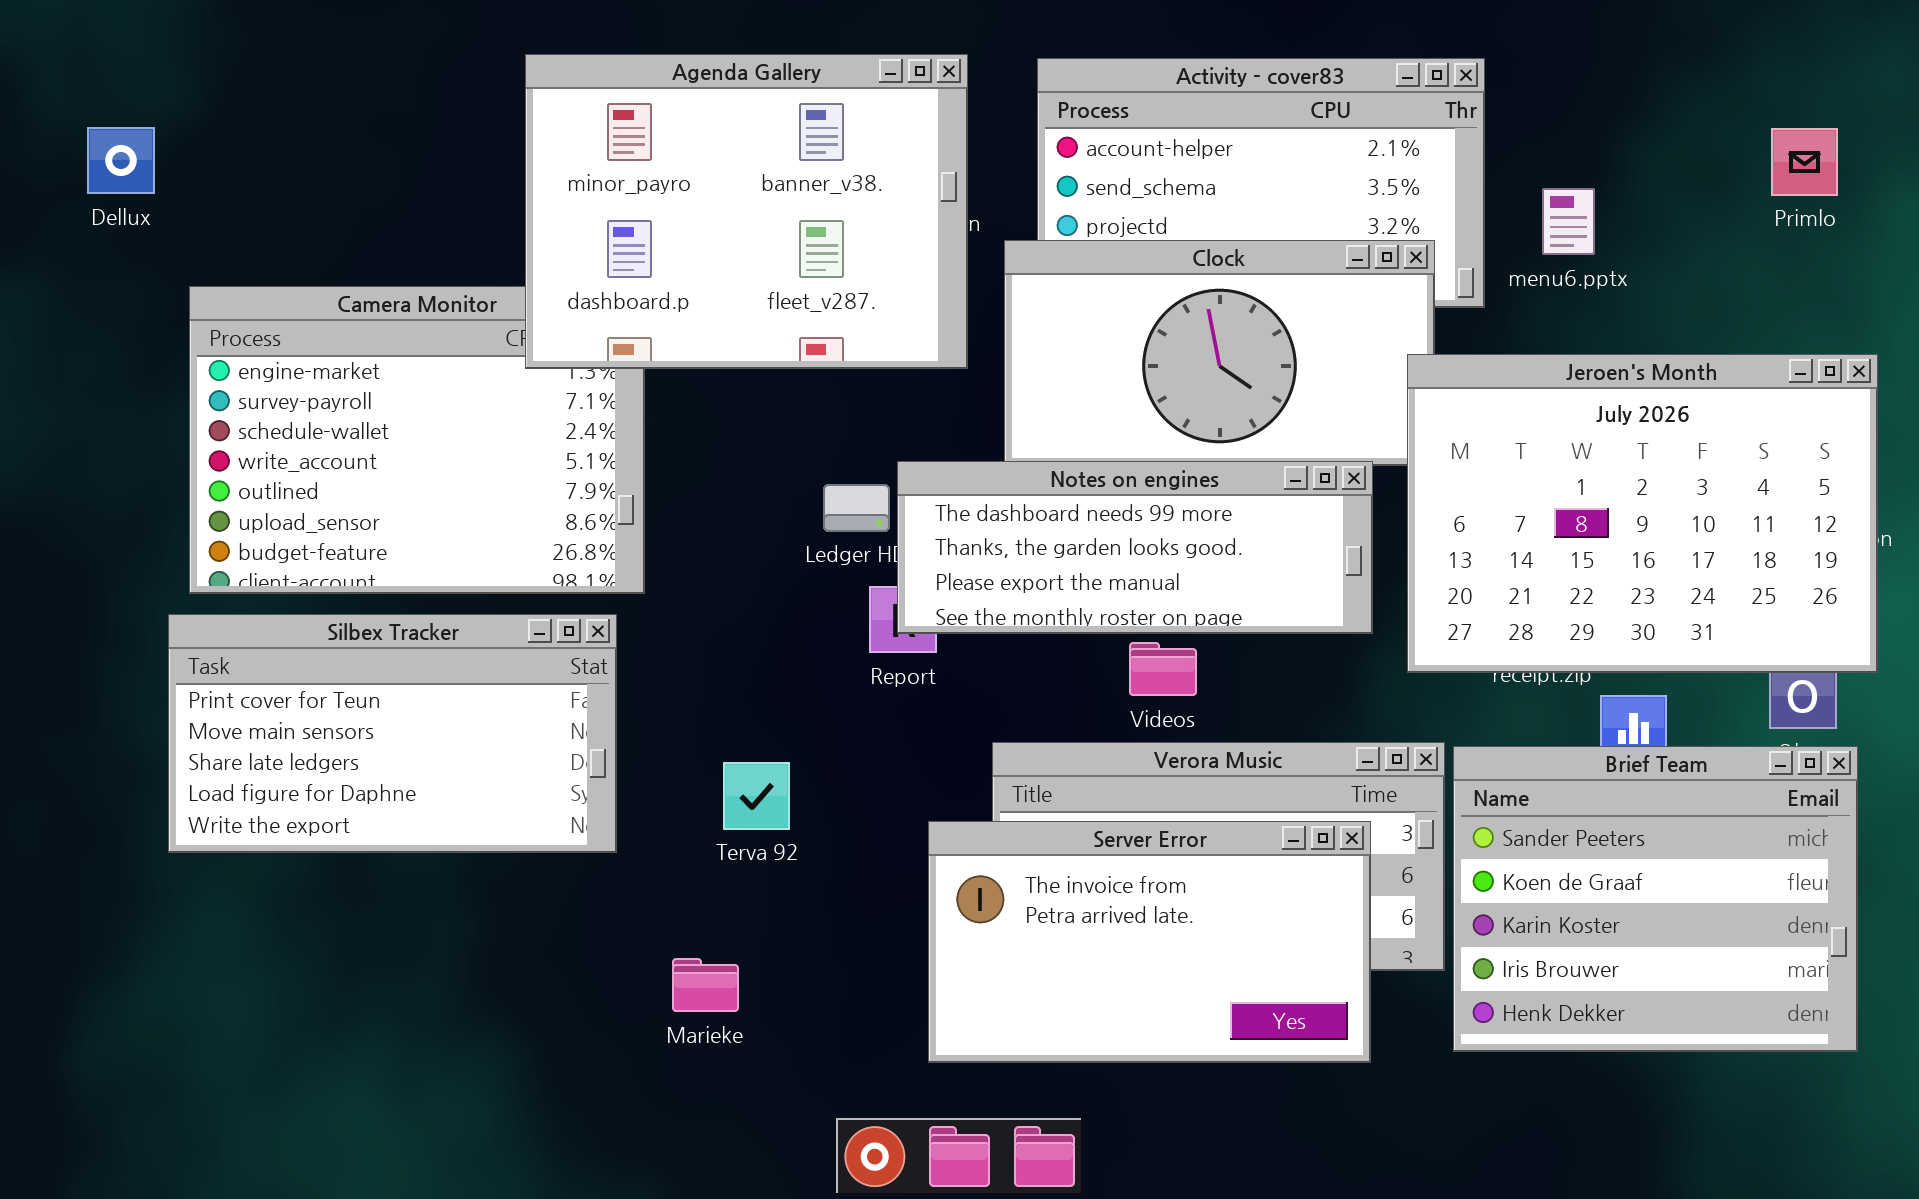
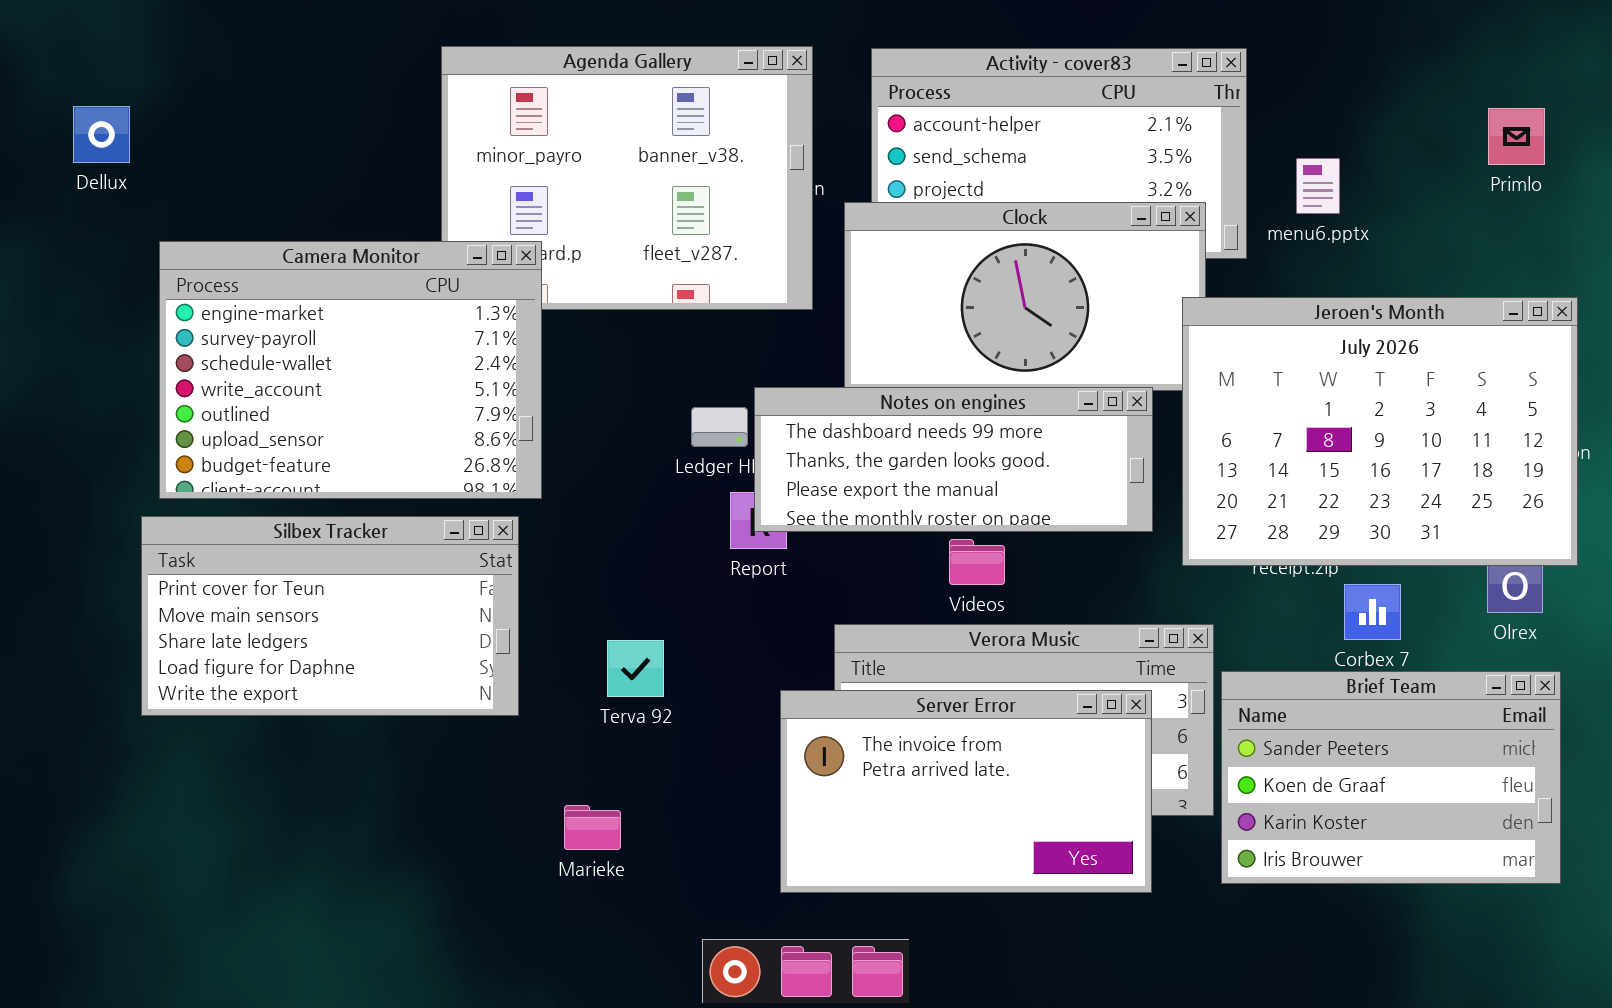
Camera Monitor: [189,286,645,594] -> [159,241,542,499], raised
Brief Team: [1453,746,1858,1052] -> [1221,671,1561,884], resized

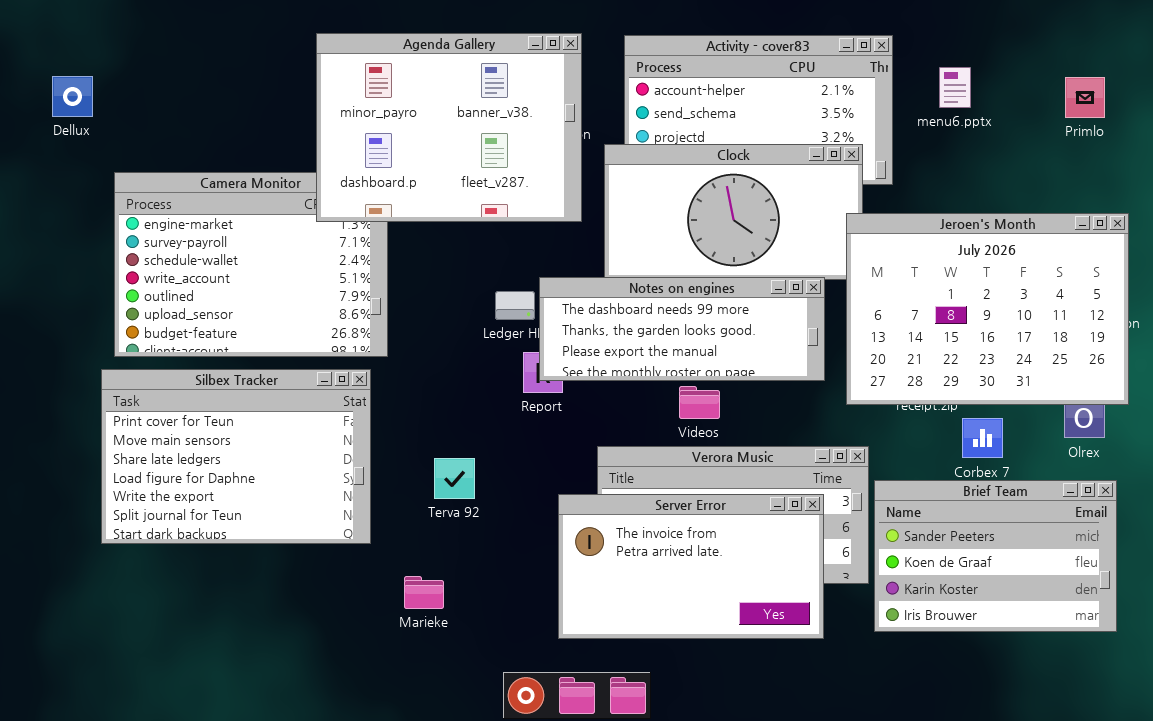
Agenda Gallery: [441,46,813,310] -> [316,33,582,222], raised
menu6.pptx: [1296,158,1340,214] -> [939,67,971,108], moved
Silbex Tracker: [141,516,519,716] -> [101,369,371,544], resized

